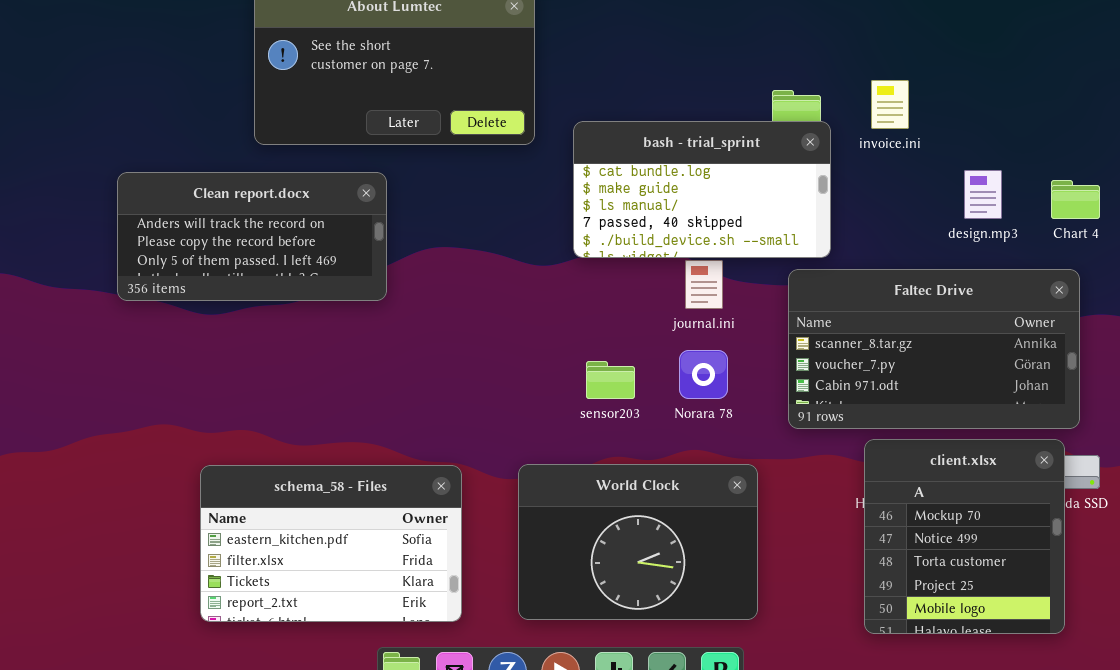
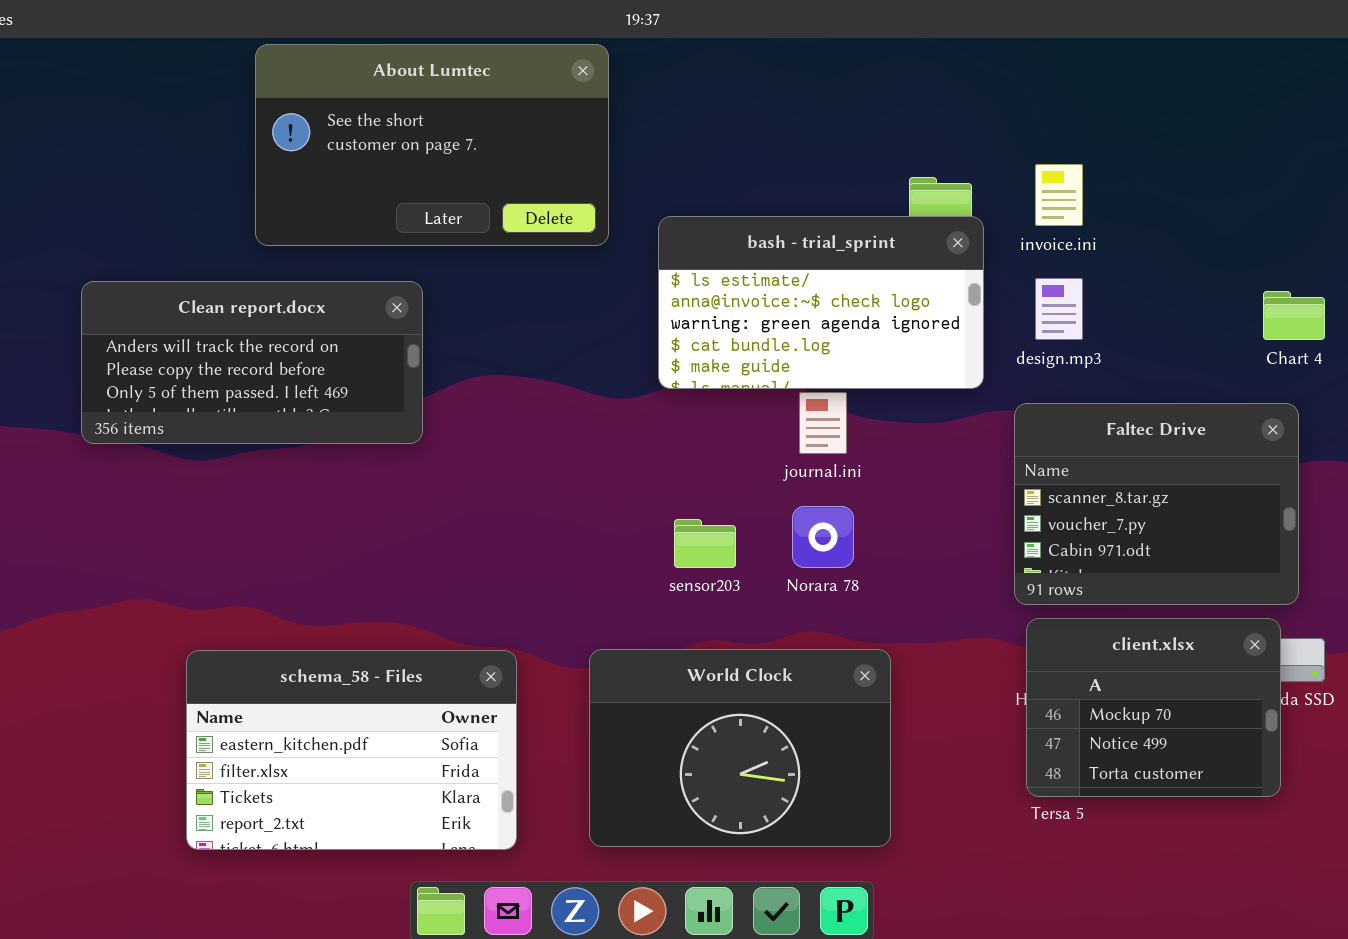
bash - trial_sprint: [573,121,831,258] -> [658,216,984,389], scrolled up 3 rows
design.mp3: [964,170,1002,219] -> [1035,278,1083,340], moved
Faltec Drive: [788,269,1080,429] -> [1014,403,1299,605], resized
client.xlsx: [864,439,1065,634] -> [1026,618,1281,797], resized

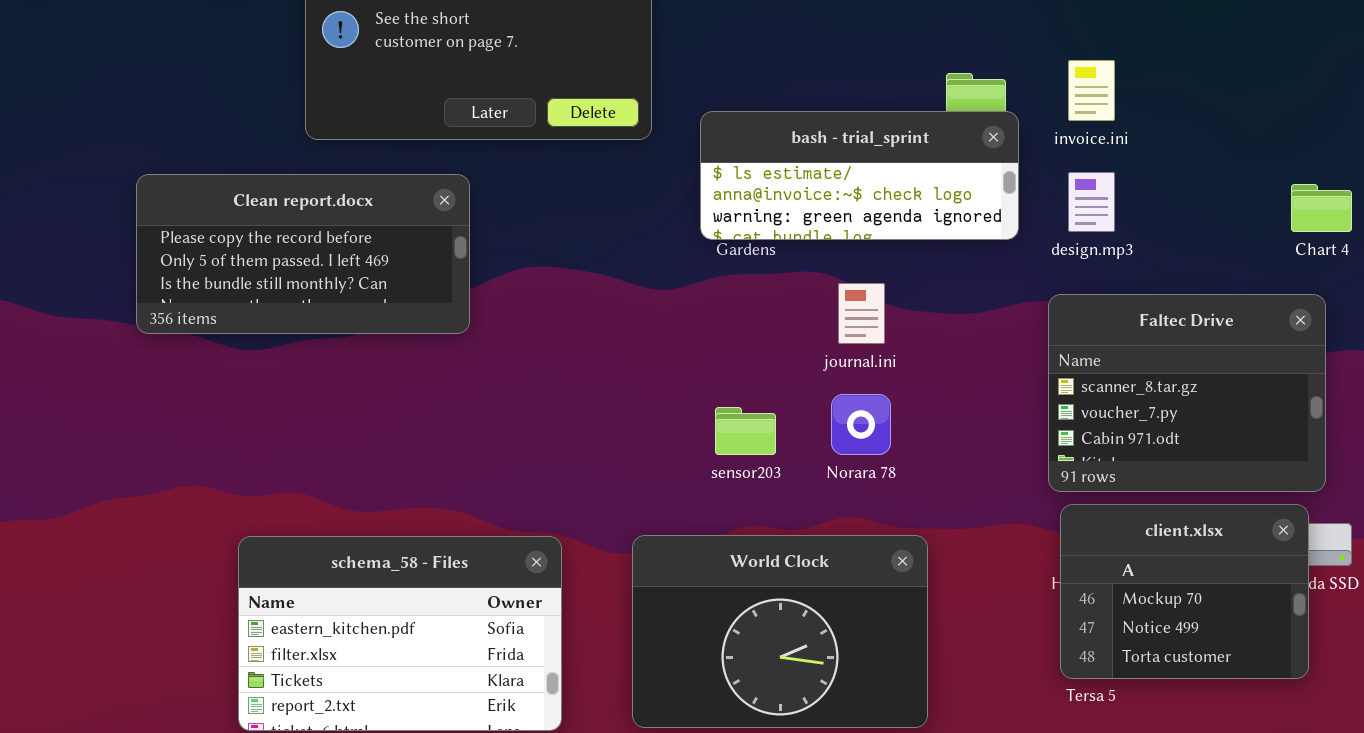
bash - trial_sprint: [658,216,984,389] -> [700,111,1019,240], resized
Clean report.docx: [81,281,423,444] -> [136,174,470,334], scrolled down 1 row

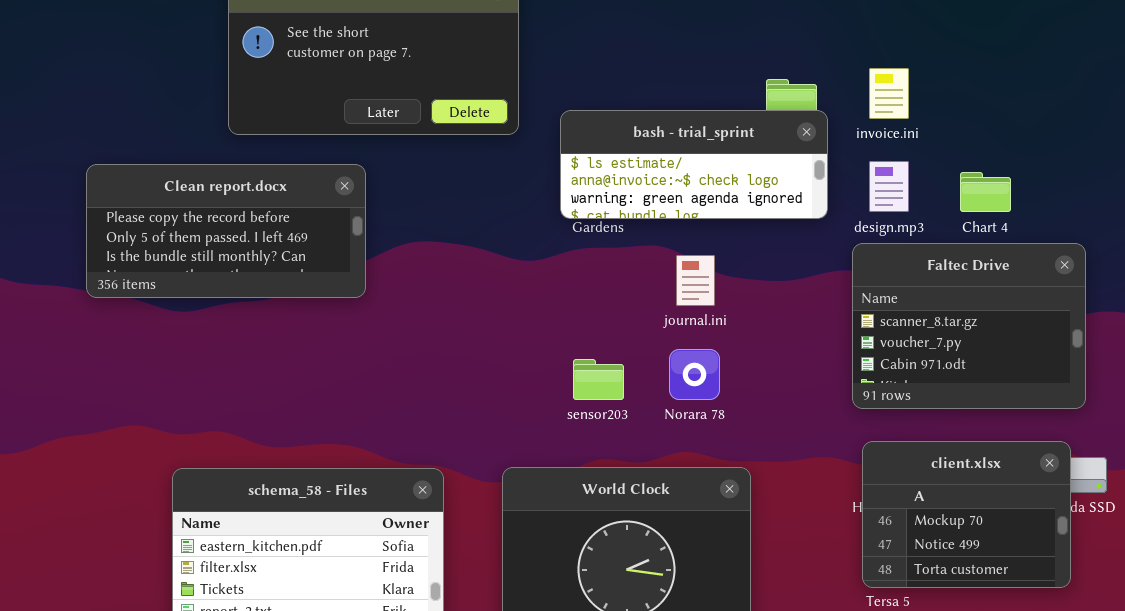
Chart 4: [1291,184,1352,232] -> [960,172,1011,212], moved
Faltec Drive: [1048,294,1326,492] -> [852,243,1086,409], moved

